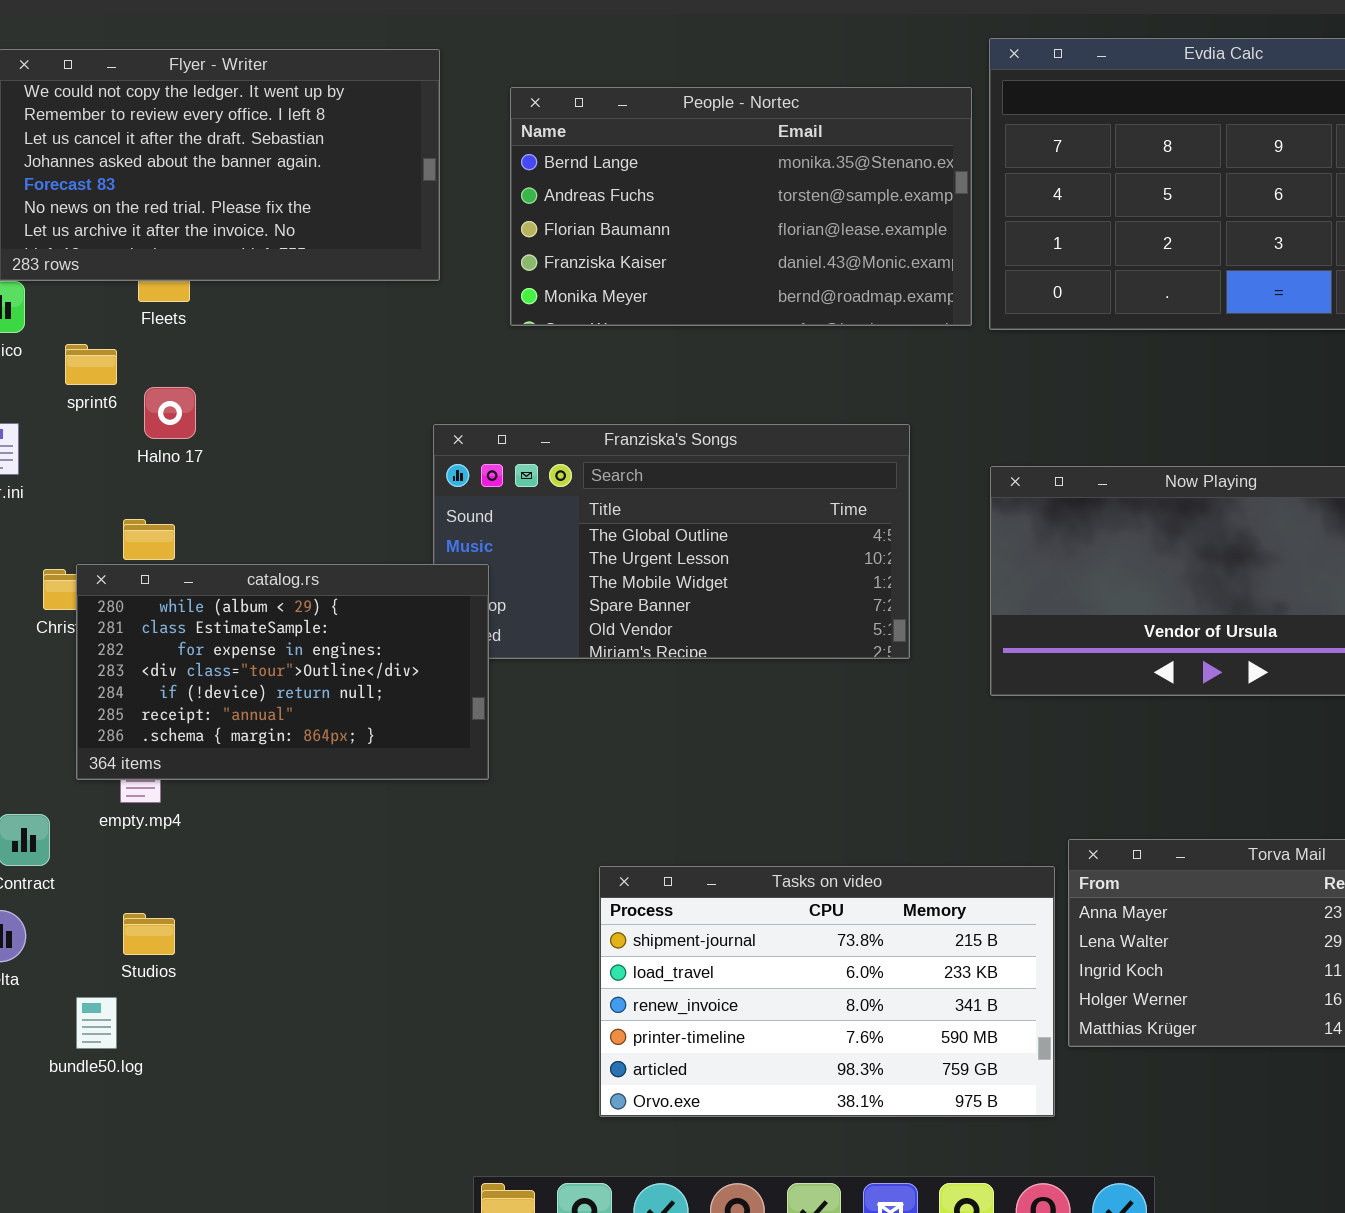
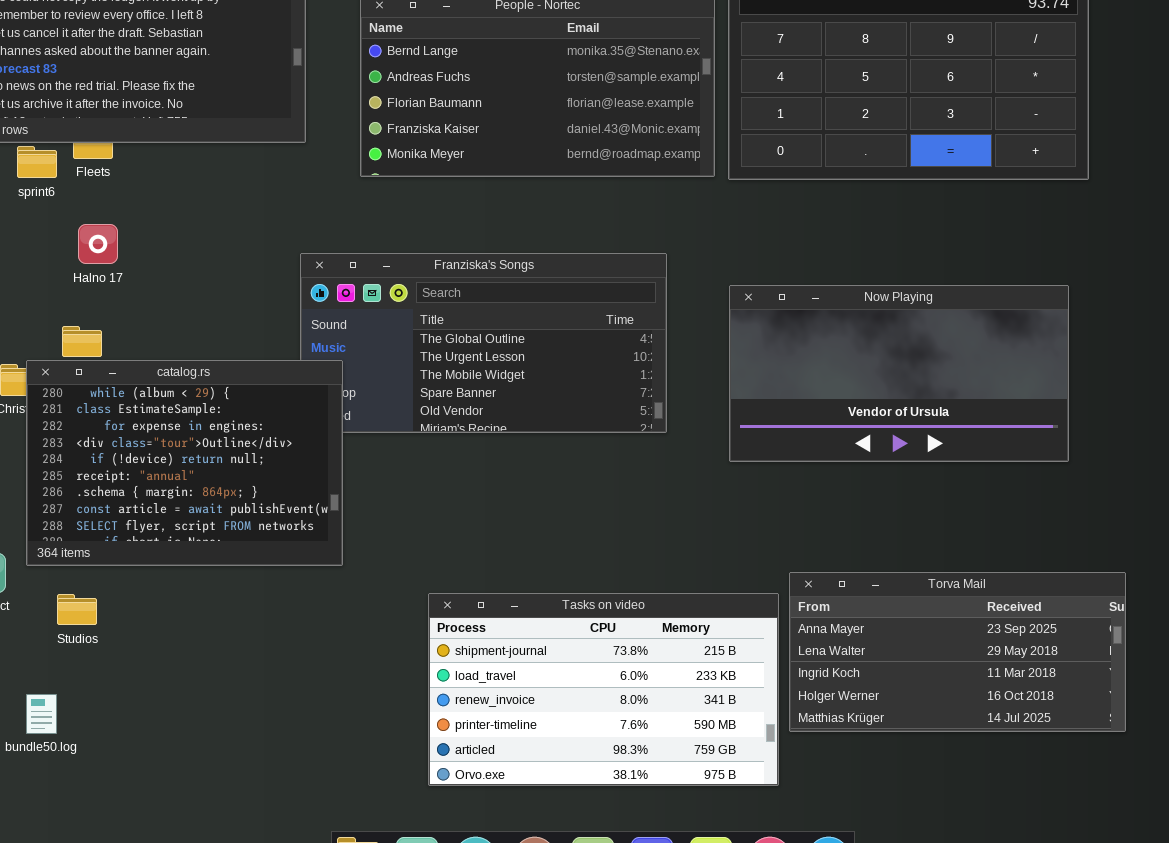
sprint6: [65,344,117,385] -> [17,146,57,178], moved
catalog.rs: [76,564,489,780] -> [26,360,343,566], resized
Studios: [123,913,175,955] -> [57,594,97,625], moved

